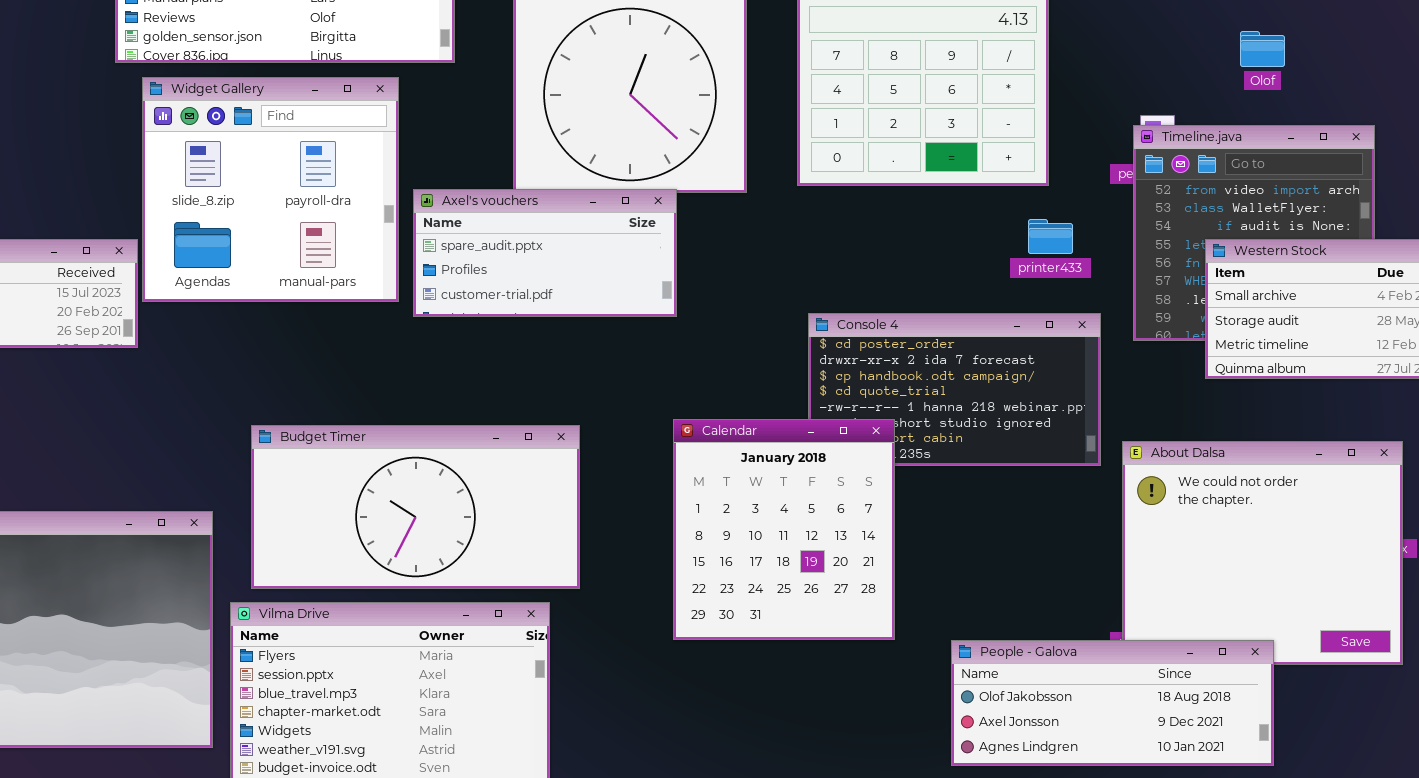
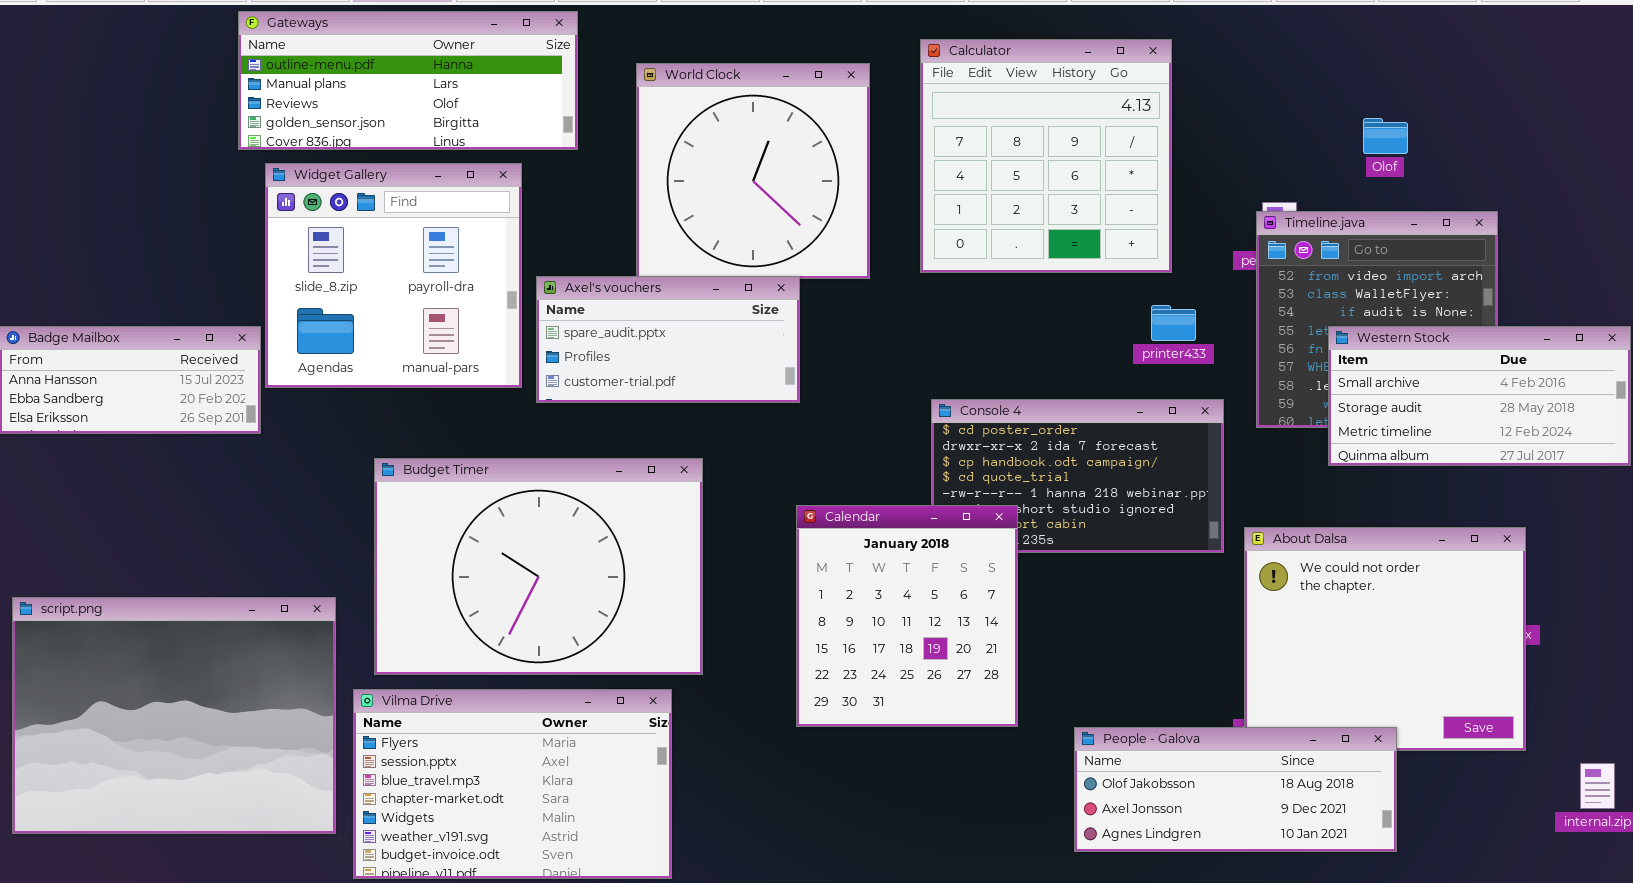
Budget Timer: [251,425,580,589] -> [374,458,703,675], resized

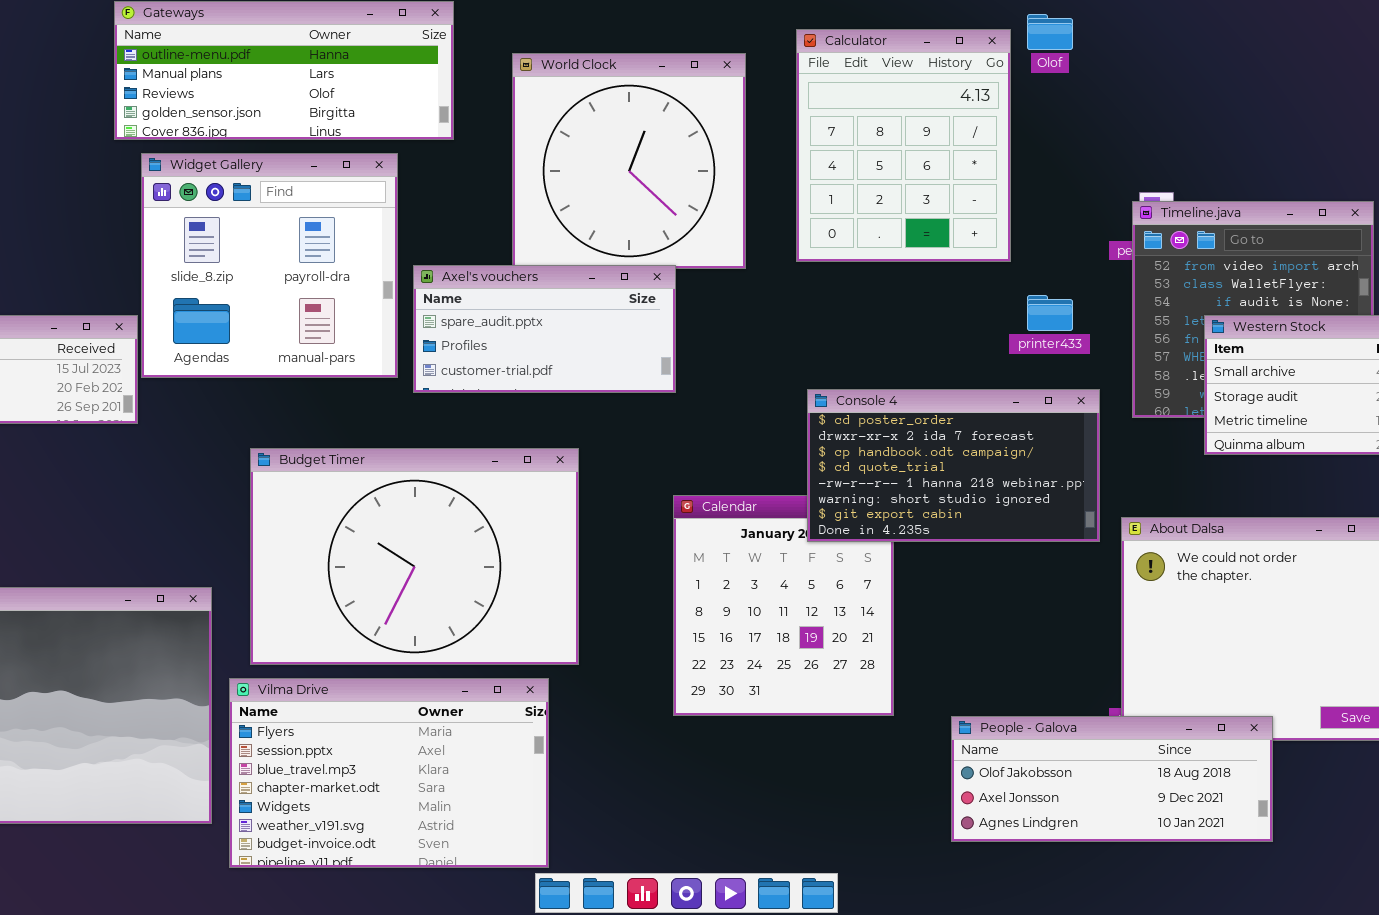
Calculator: [920,39,1172,273] -> [796,29,1011,262], resized
Olof: [1363,118,1408,154] -> [1027,14,1073,50], moved
Console 4: [931,399,1224,553] -> [807,389,1100,542], raised

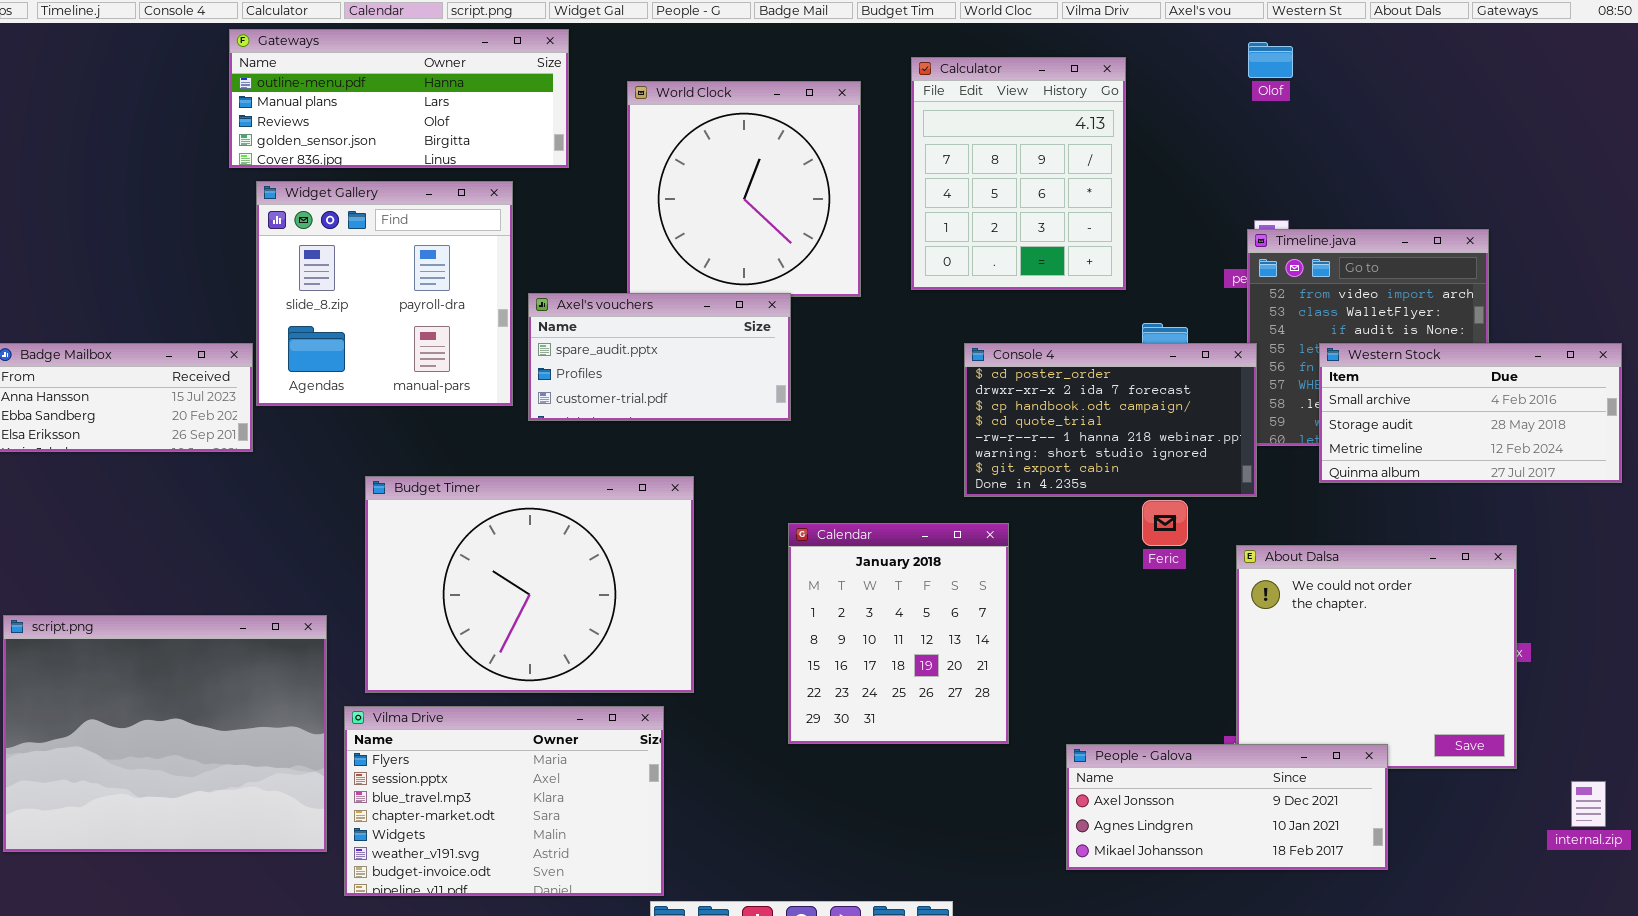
Olof: [1027,14,1073,50] -> [1248,42,1293,78], moved
Console 4: [807,389,1100,542] -> [964,343,1257,497], moved
People - Galova: [951,716,1273,842] -> [1066,744,1388,870], scrolled down 1 row

